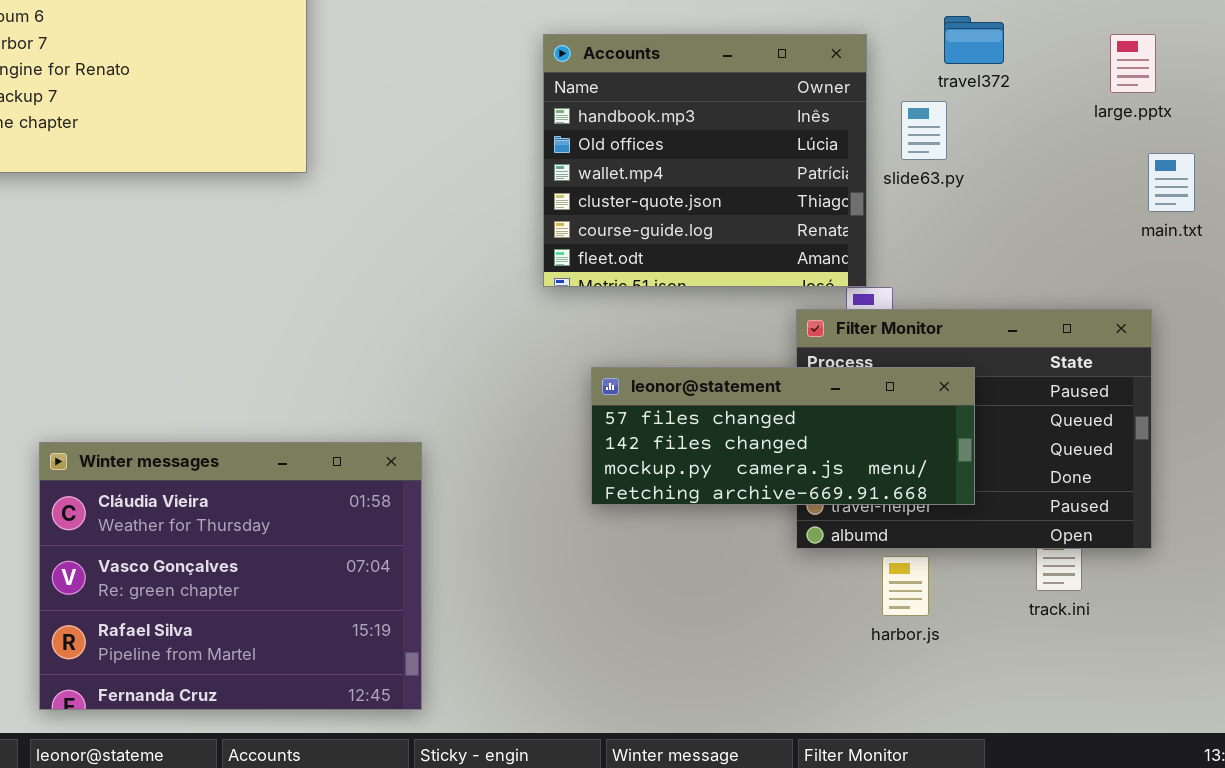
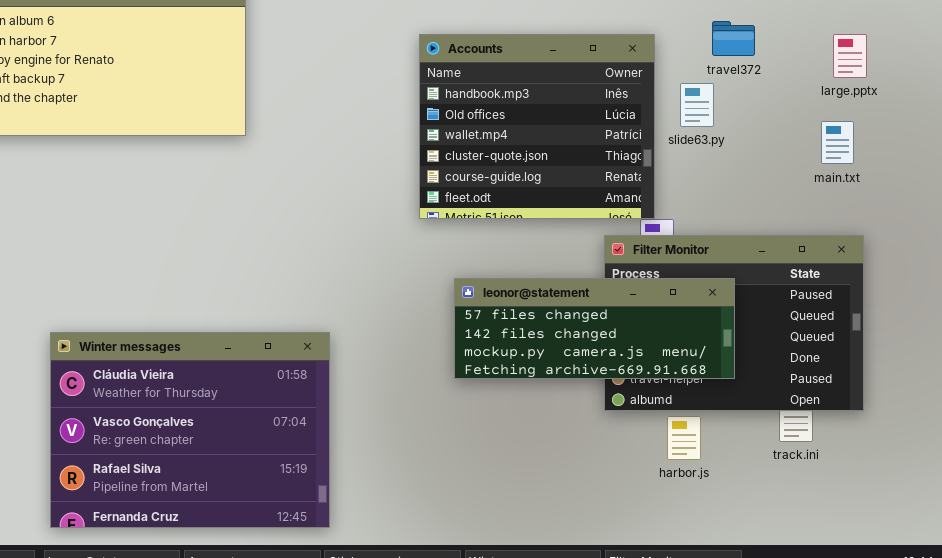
main.txt: [1148,153,1195,212] -> [821,121,854,164], moved

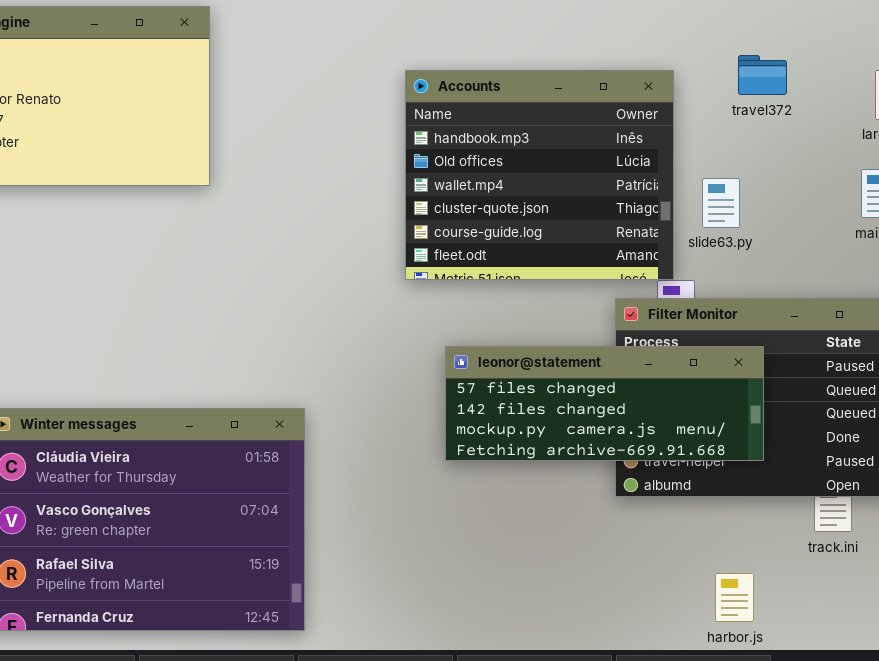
slide63.py: [680,83,714,127] -> [702,178,740,228], moved
harbor.js: [667,416,701,460] -> [715,573,754,622], moved

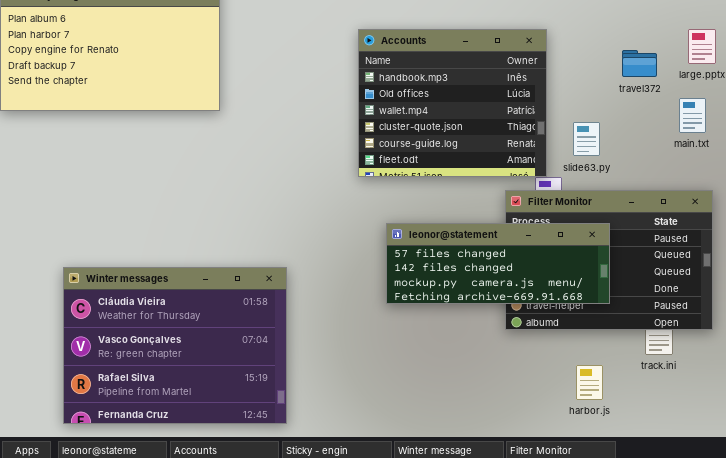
travel372: [738,55,787,95] -> [622,50,657,77], moved
slide63.py: [702,178,740,228] -> [573,122,600,156], moved
harbor.js: [715,573,754,622] -> [576,365,603,400], moved

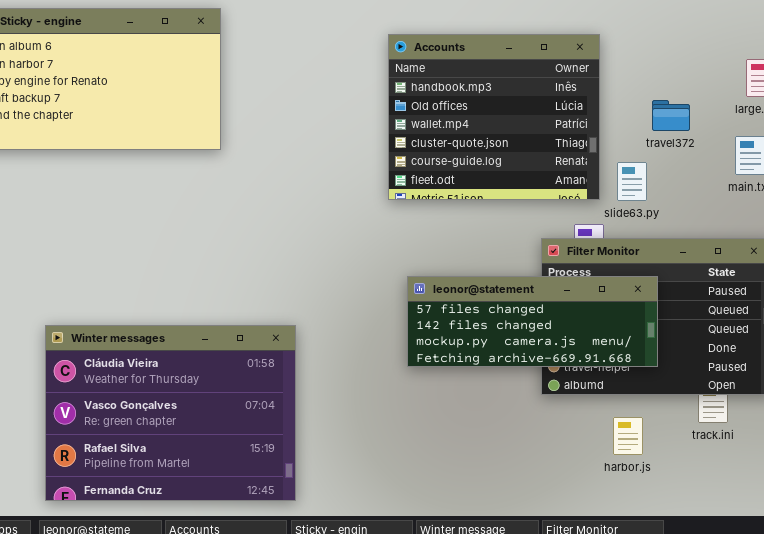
Accounts: [358,29,547,177] -> [388,34,600,200], moved
travel372: [622,50,657,77] -> [652,100,690,131], moved
harbor.js: [576,365,603,400] -> [613,417,643,455], moved

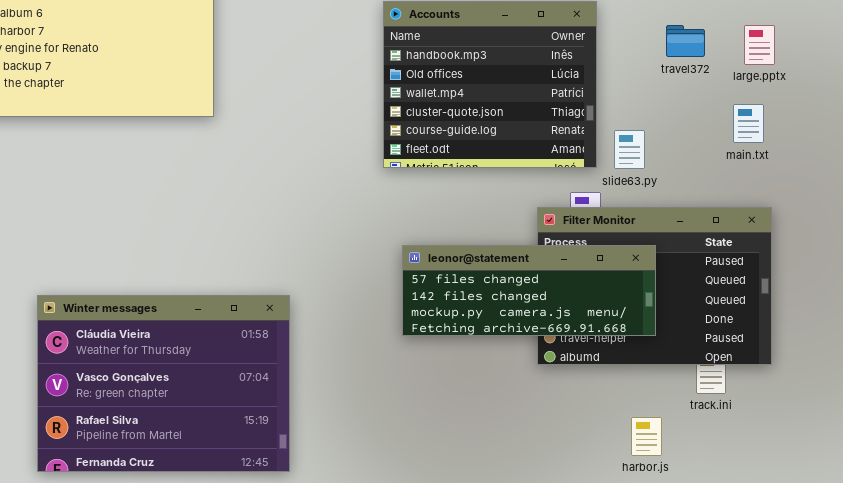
travel372: [652,100,690,131] -> [666,25,705,57], moved
harbor.js: [613,417,643,455] -> [631,417,662,456], moved

